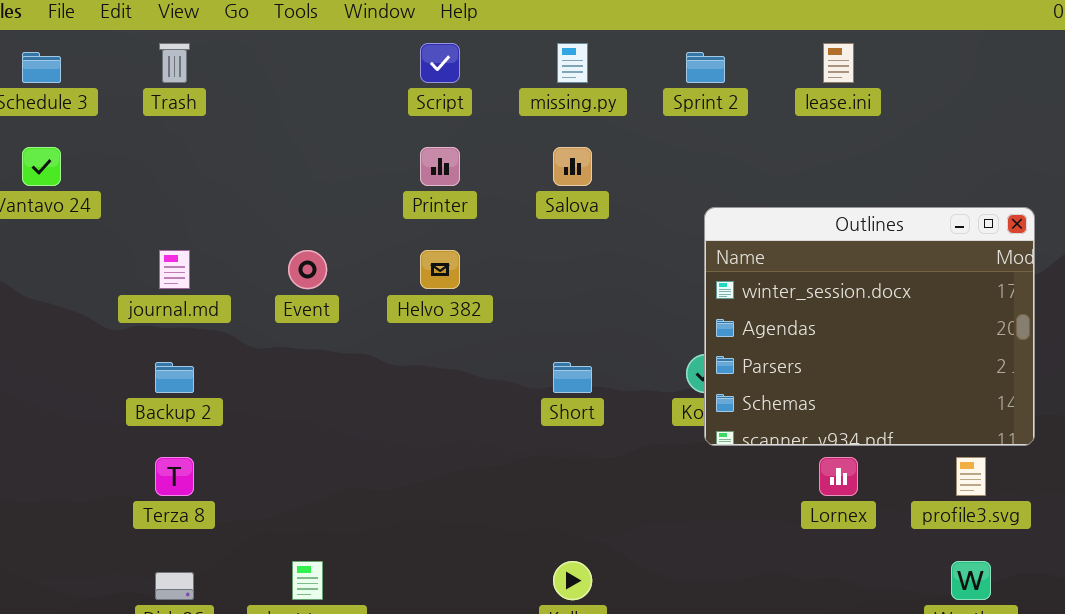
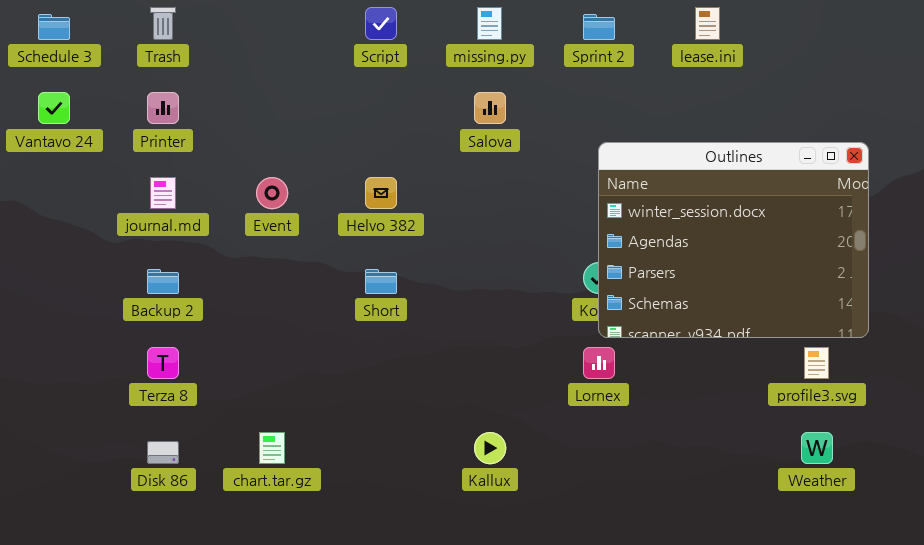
Printer: [420,147,460,186] -> [147,92,179,124], moved
Short: [553,362,592,393] -> [365,269,397,294], moved
Lornex: [819,457,858,496] -> [583,347,615,379], moved

